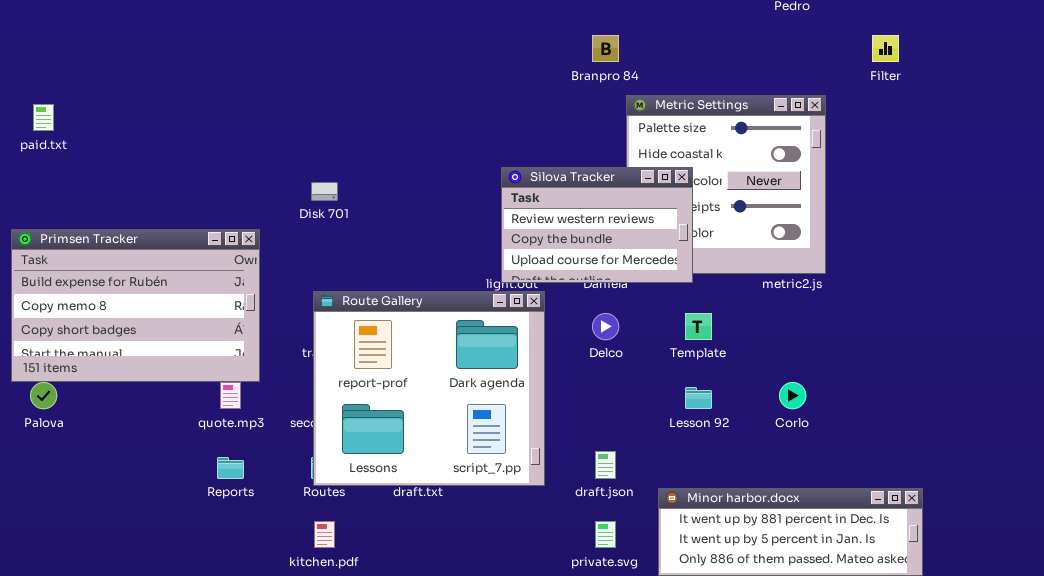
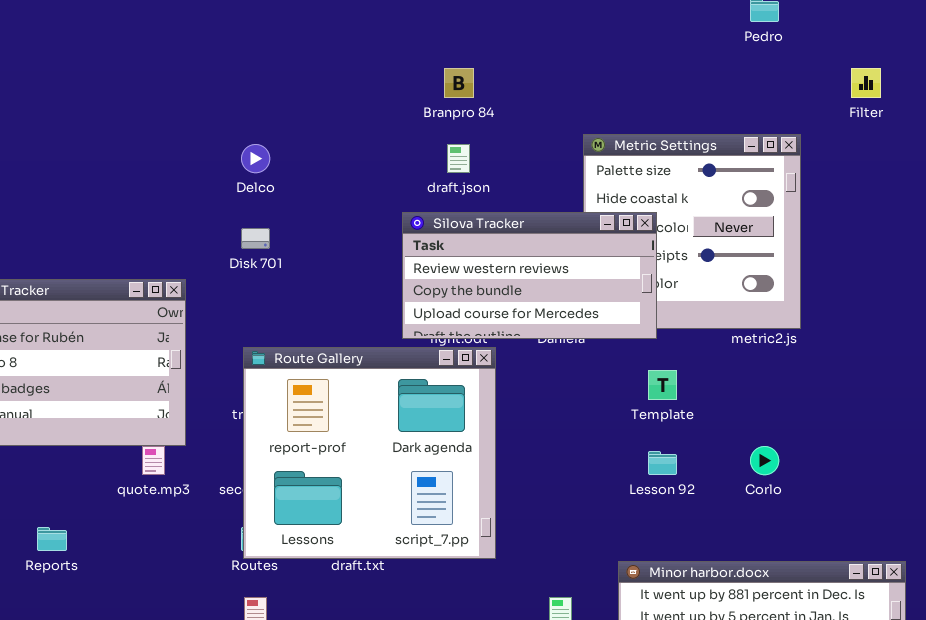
Branpro 84: [592,35,619,62] -> [444,68,474,98], moved
Silova Tracker: [501,167,693,283] -> [402,212,657,339], resized
Delco: [592,313,619,340] -> [241,144,270,173], moved
draft.json: [595,451,616,479] -> [447,144,470,173], moved
Reports: [217,457,244,479] -> [37,527,67,551], moved

